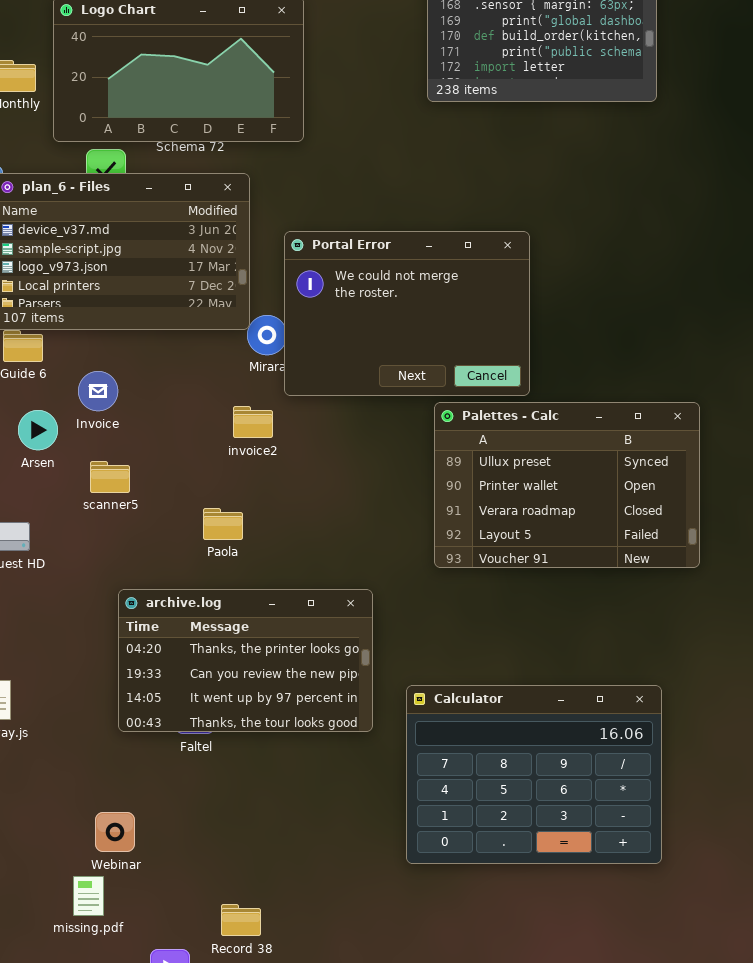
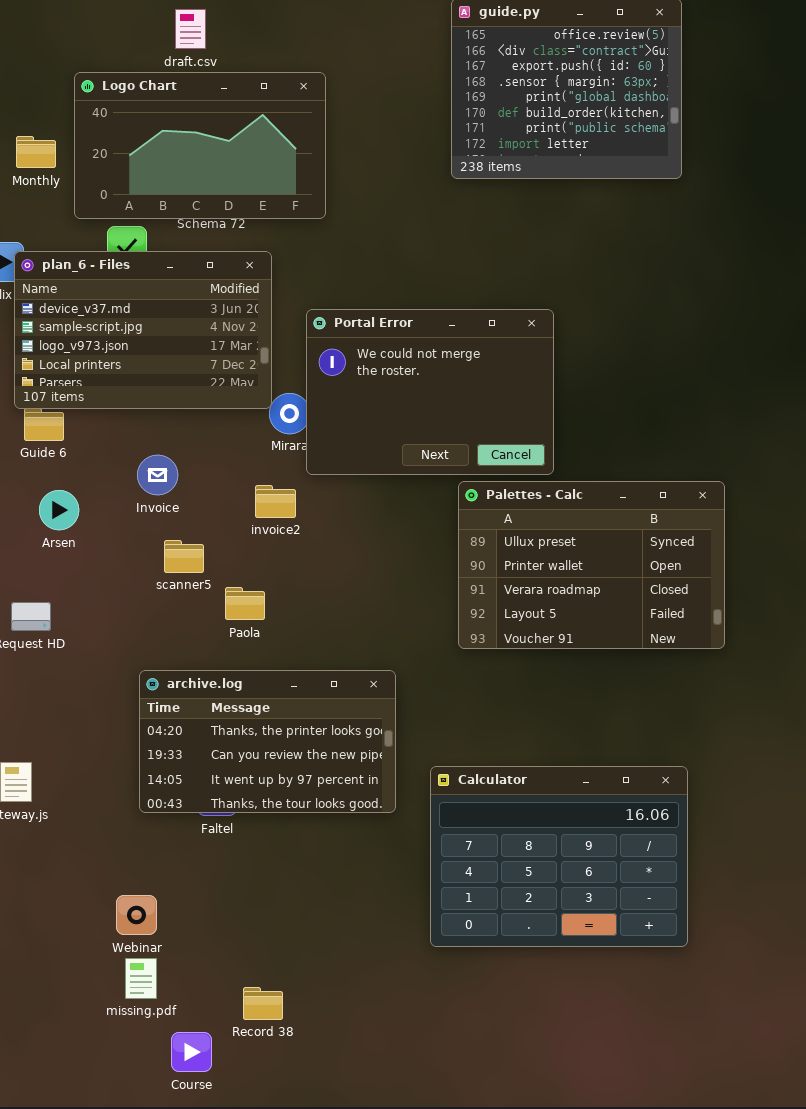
Invoice: [78,371,118,411] -> [137,455,178,495], moved
scanner5: [90,461,130,493] -> [164,540,204,573], moved
missing.pdf: [73,876,104,916] -> [125,958,157,999], moved

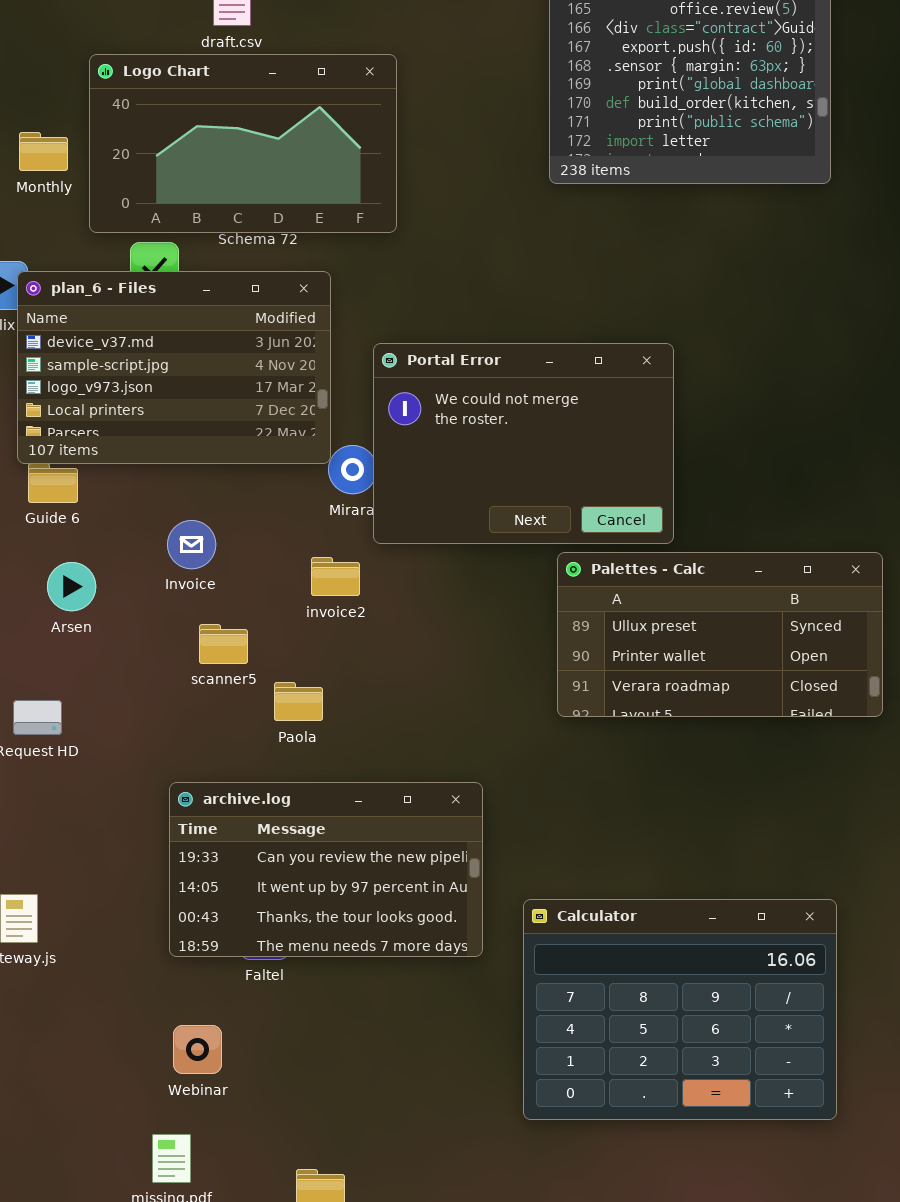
Palettes - Calc: [458,481,725,649] -> [557,552,883,717], resized
archive.log: [139,670,396,813] -> [169,782,483,957], scrolled down 1 row
Webinar: [116,895,157,935] -> [173,1025,222,1074], moved

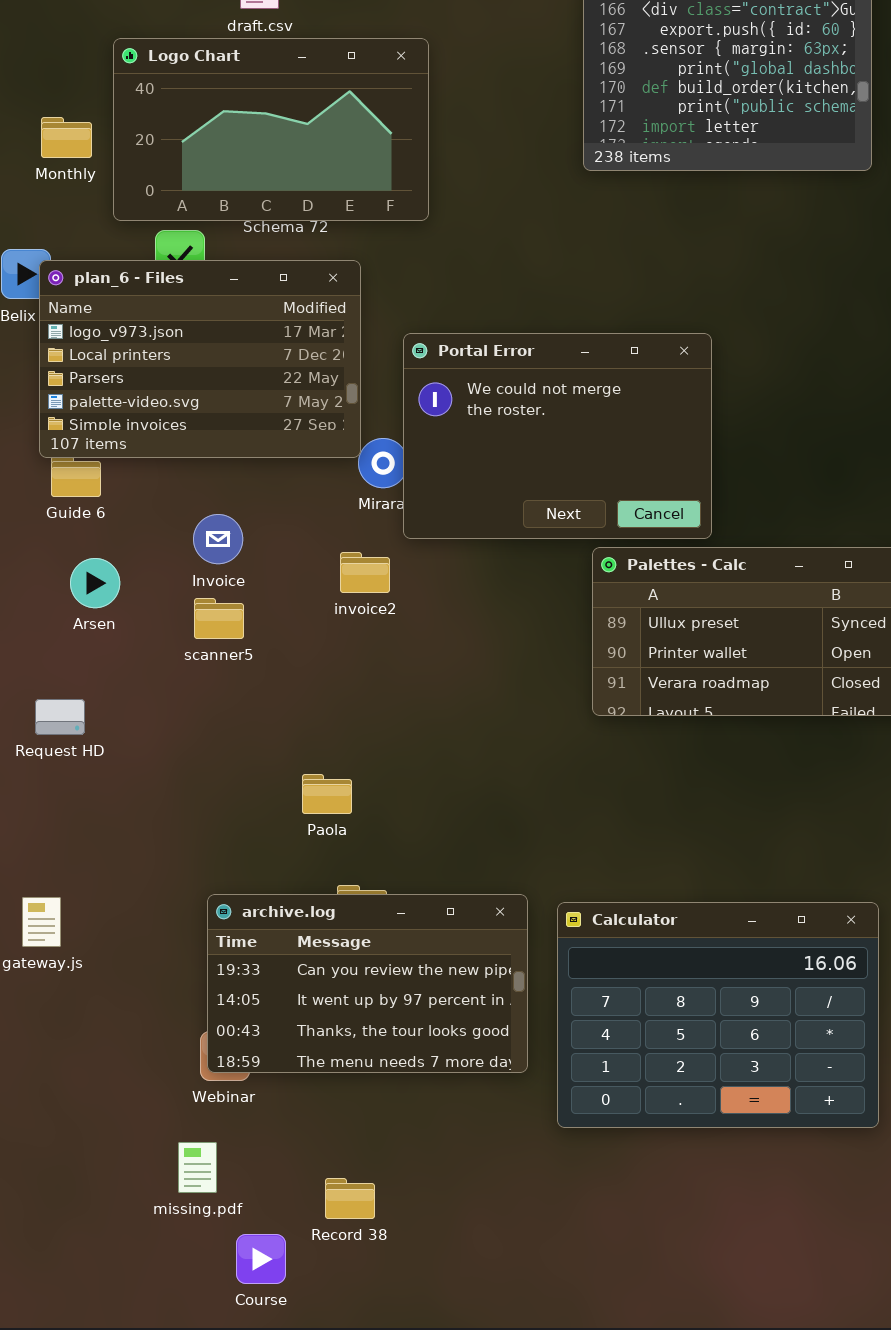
plan_6 - Files: [17,271,331,464] -> [39,260,361,458], scrolled down 2 rows
scanner5: [199,624,248,664] -> [194,598,244,639], moved
Paola: [274,682,323,721] -> [302,774,352,814], moved
archive.log: [169,782,483,957] -> [207,894,528,1073], moved

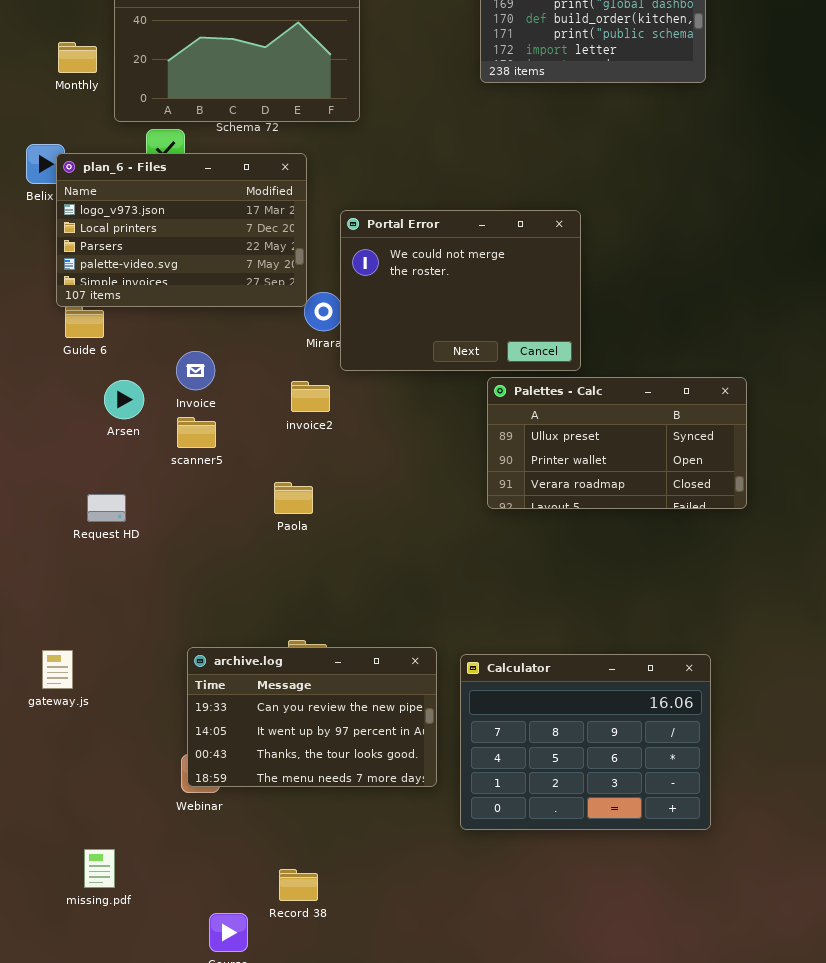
Arsen: [70,558,120,608] -> [104,380,144,419], moved
Request HD: [35,699,85,735] -> [87,494,126,522], moved
Paola: [302,774,352,814] -> [274,482,313,514], moved
missing.pdf: [178,1142,217,1193] -> [84,849,115,888], moved

